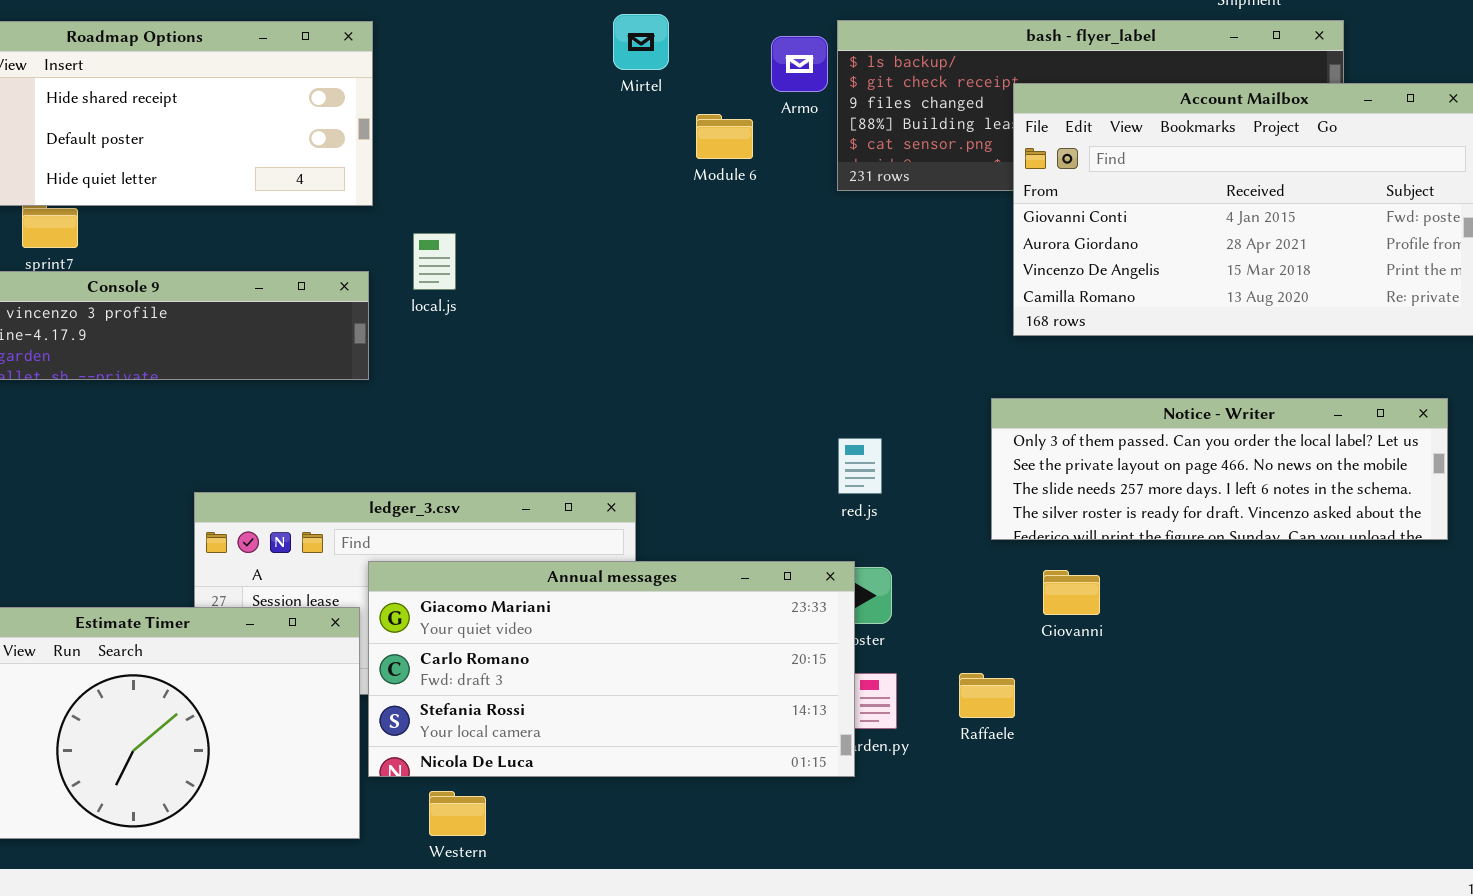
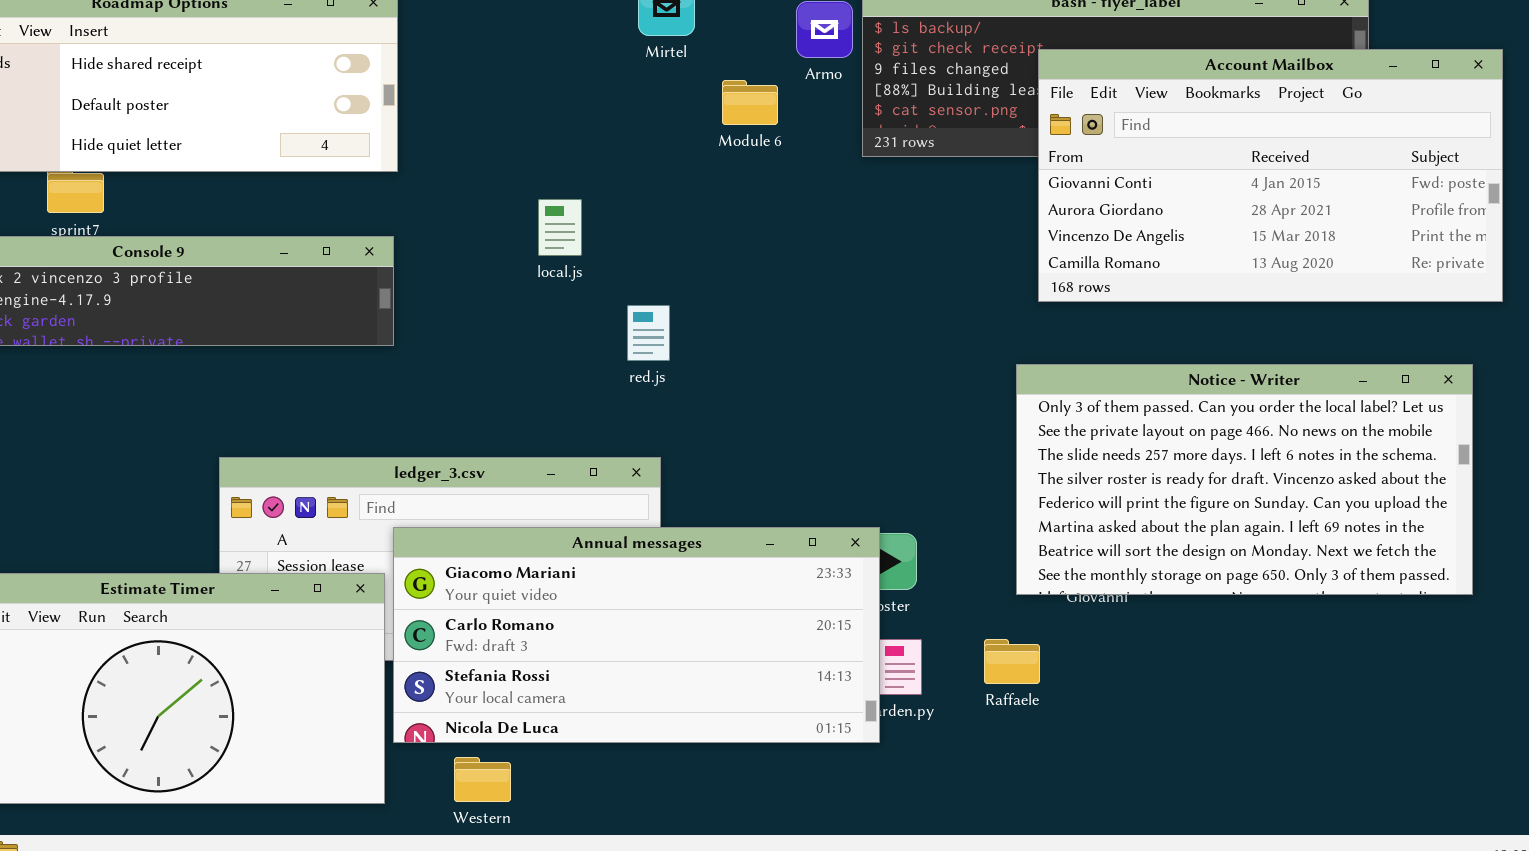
local.js: [413,233,456,290] -> [538,199,582,256], moved
Notice - Writer: [991,398,1448,540] -> [1016,364,1473,595], resized
red.js: [838,438,882,494] -> [627,305,670,361], moved

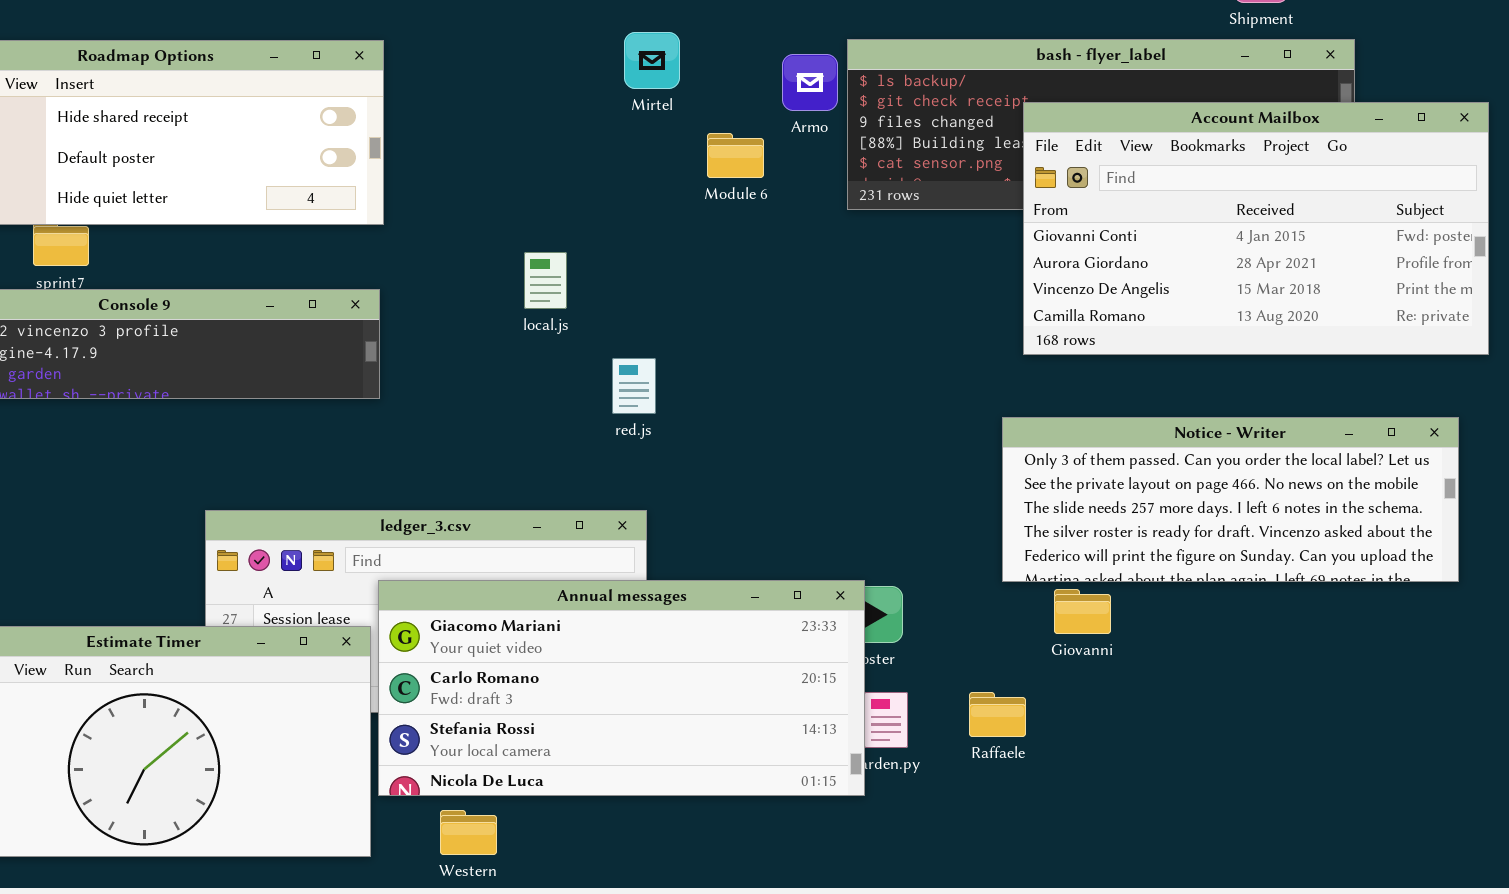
Notice - Writer: [1016,364,1473,595] -> [1002,417,1459,582], resized

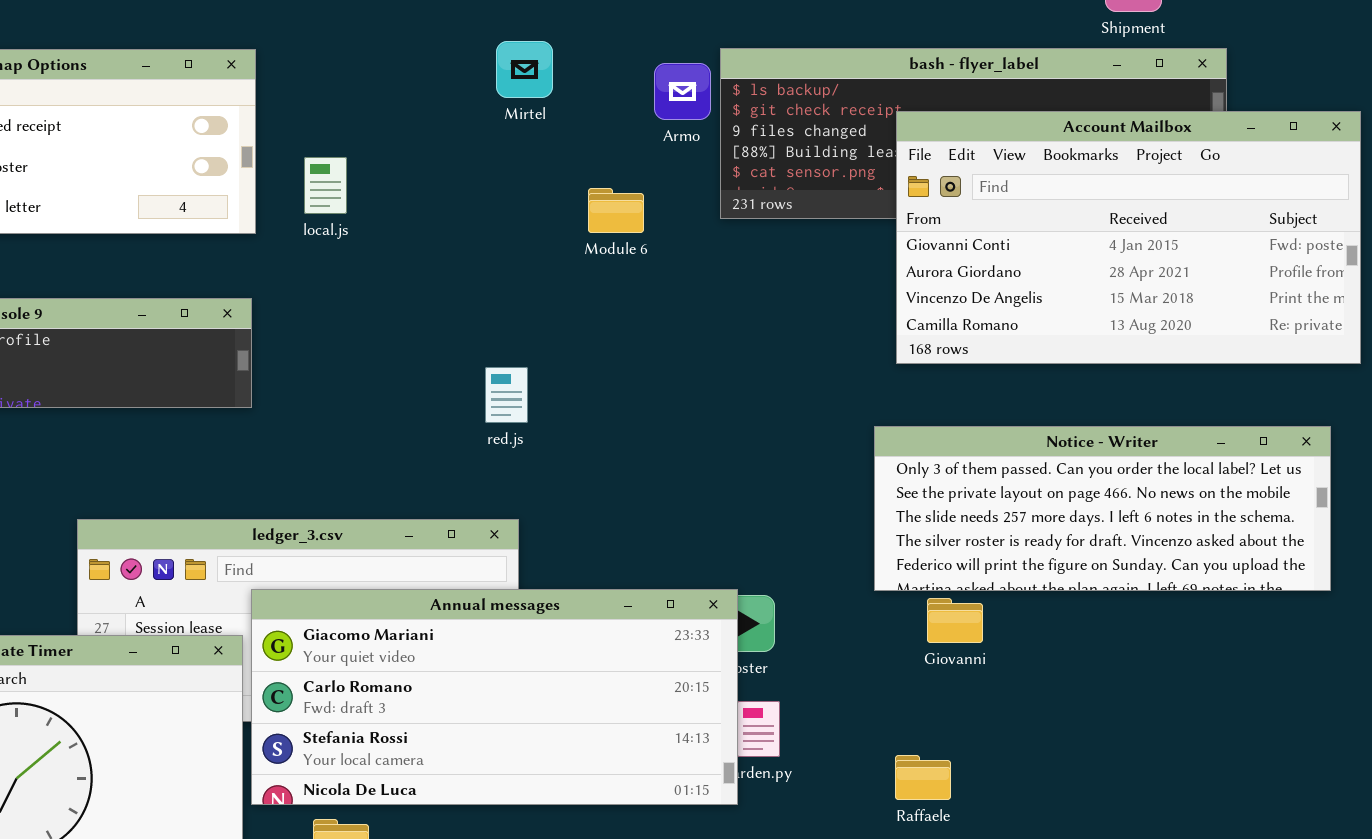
Module 6: [707,133,764,178] -> [588,188,644,233], moved
local.js: [524,252,567,309] -> [304,157,347,214], moved
Raffaele: [969,692,1026,737] -> [895,755,951,800], moved

